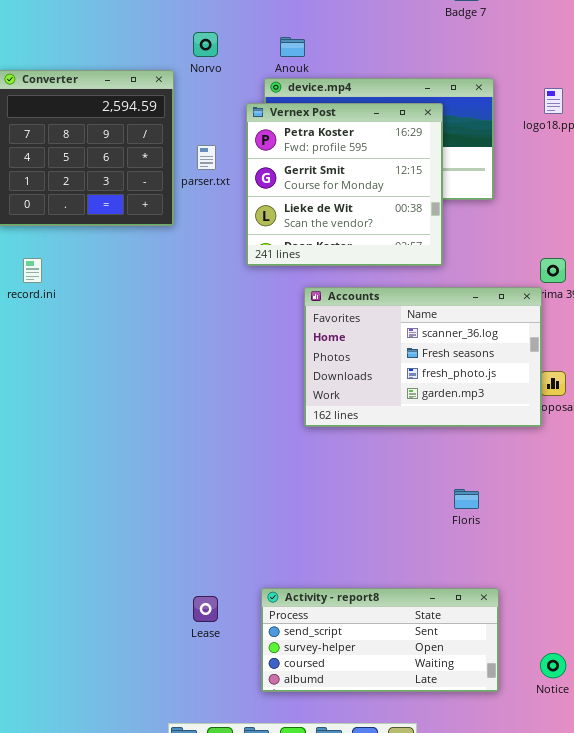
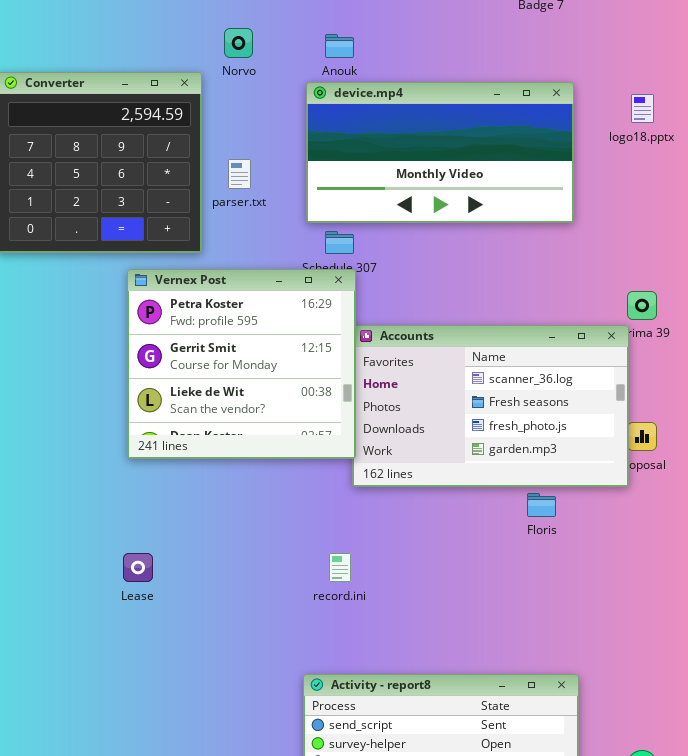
Vernex Post: [246,103,443,266] -> [127,269,356,459], moved
record.ini: [23,258,42,283] -> [329,553,351,582], moved
Floris: [454,489,479,509] -> [527,493,556,517], moved
Lease: [193,596,218,622] -> [123,553,153,582], moved

